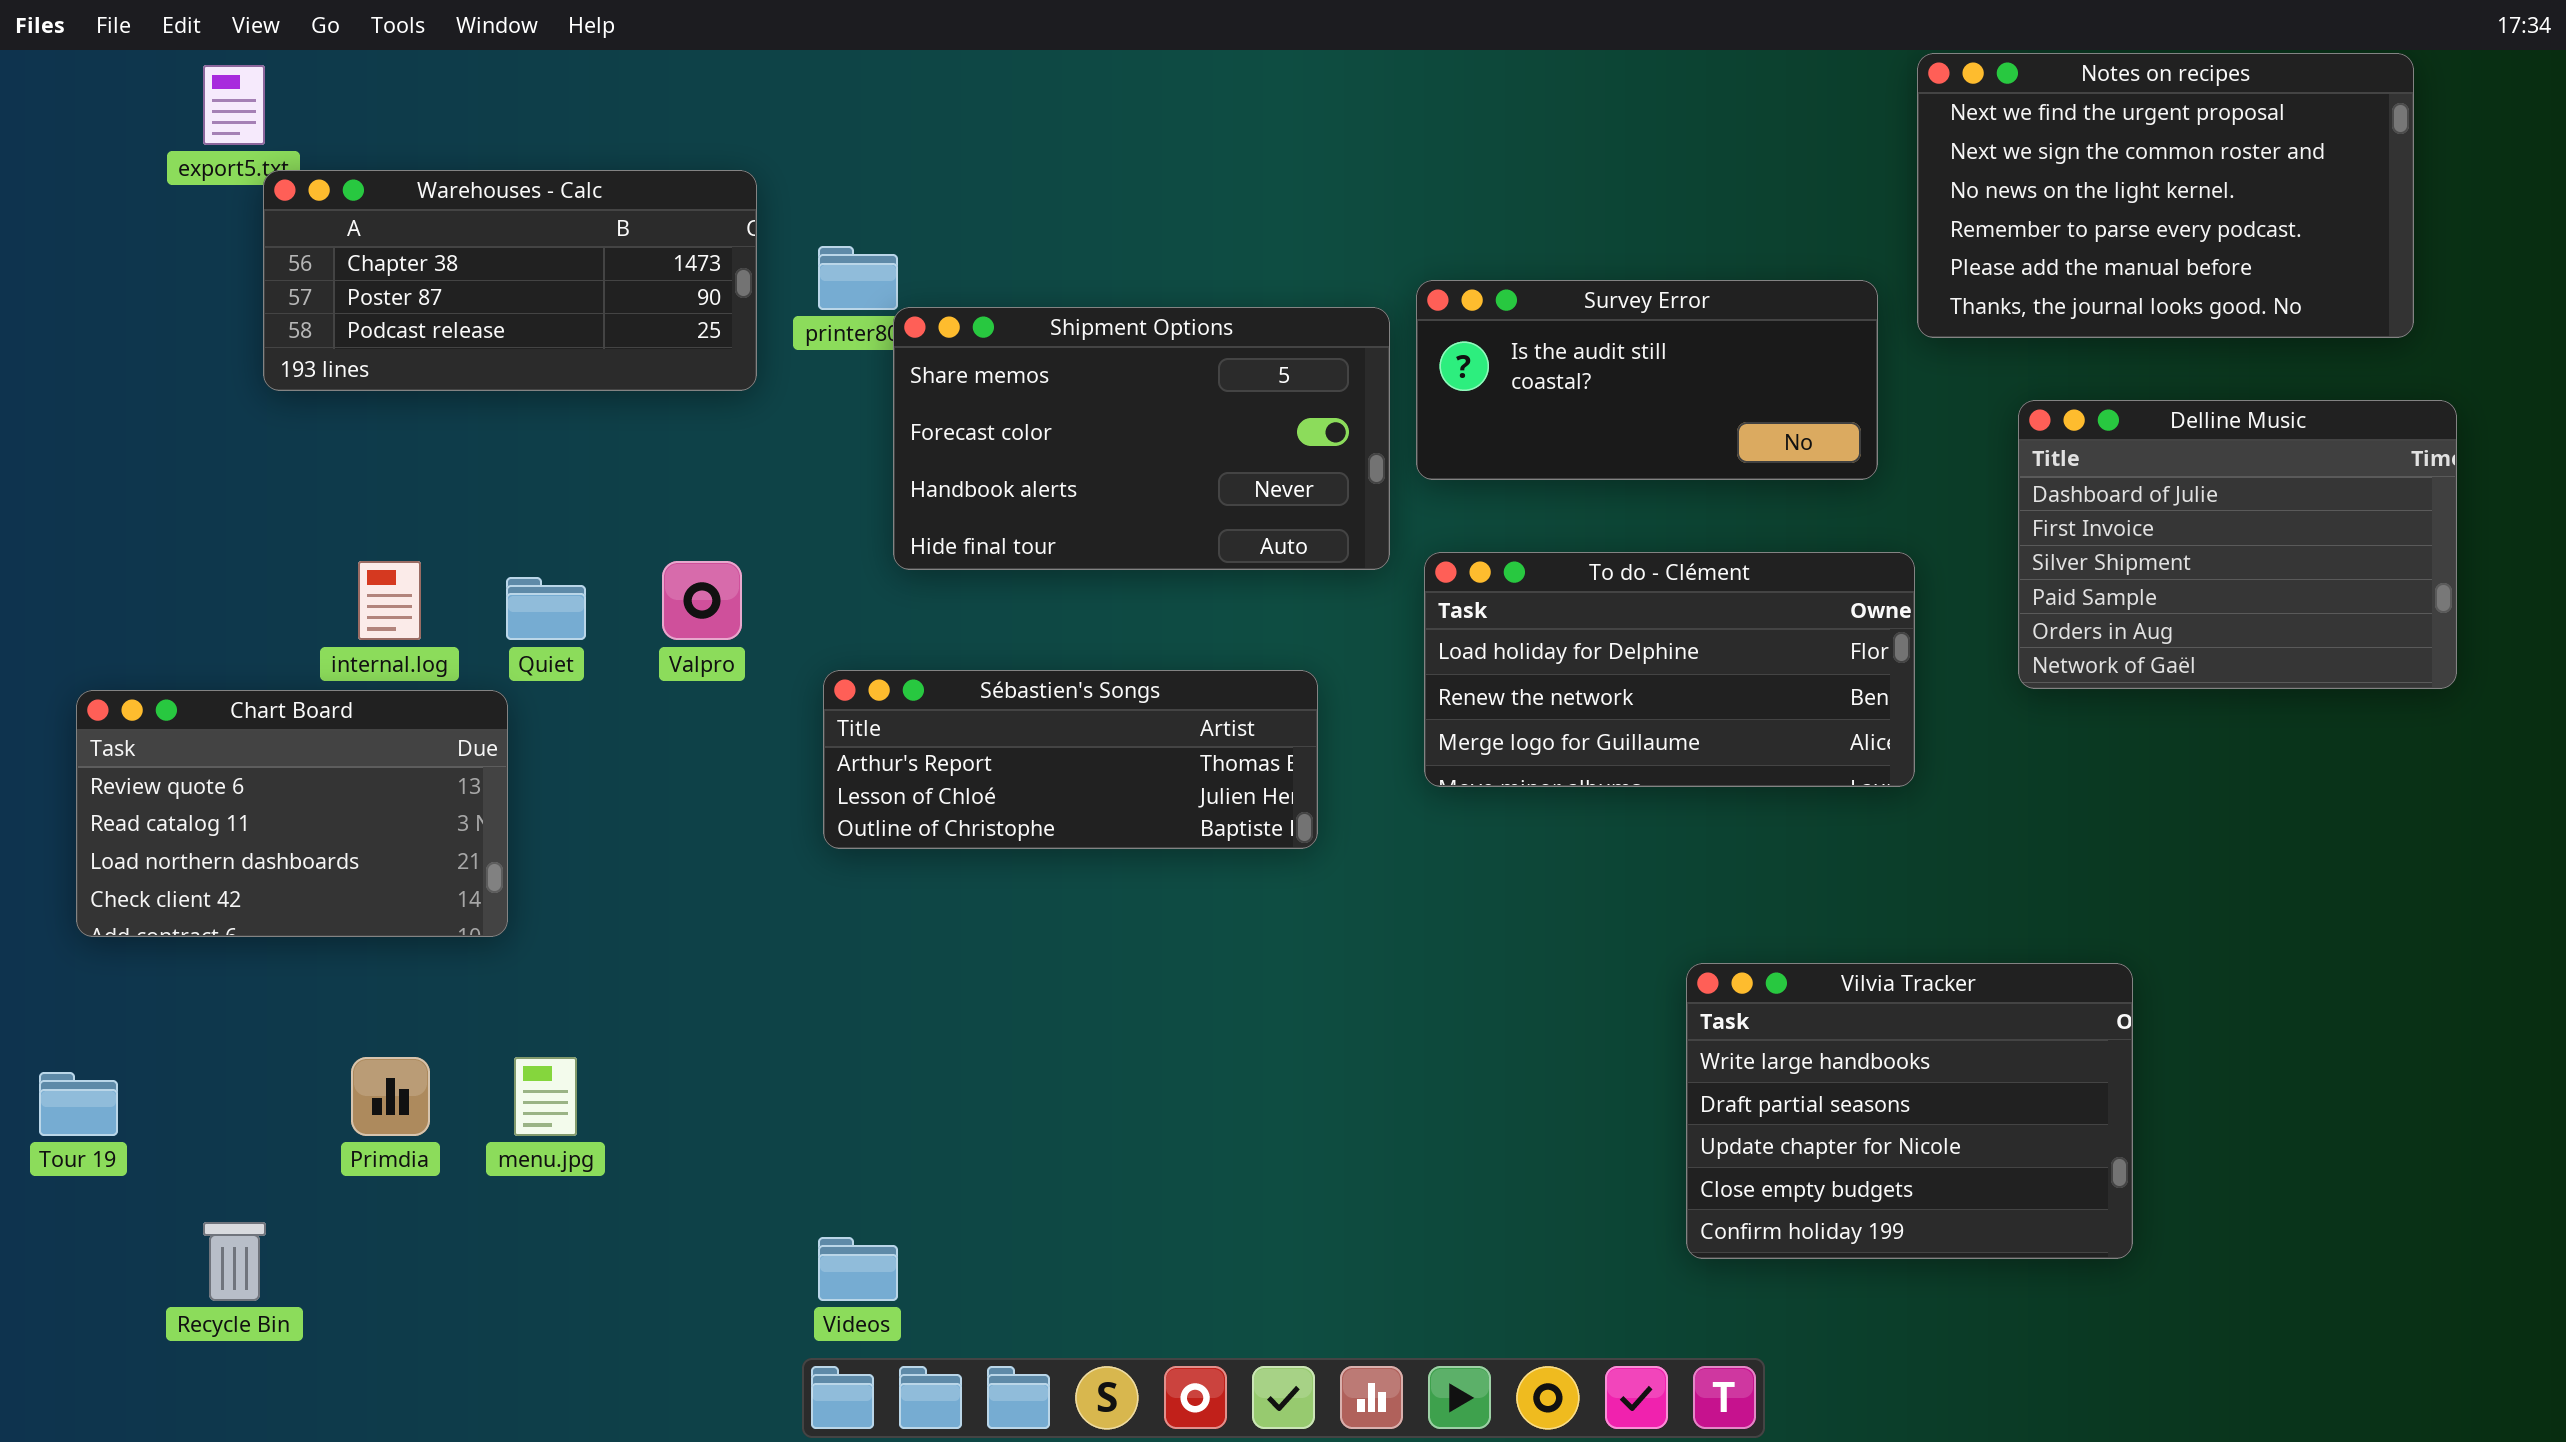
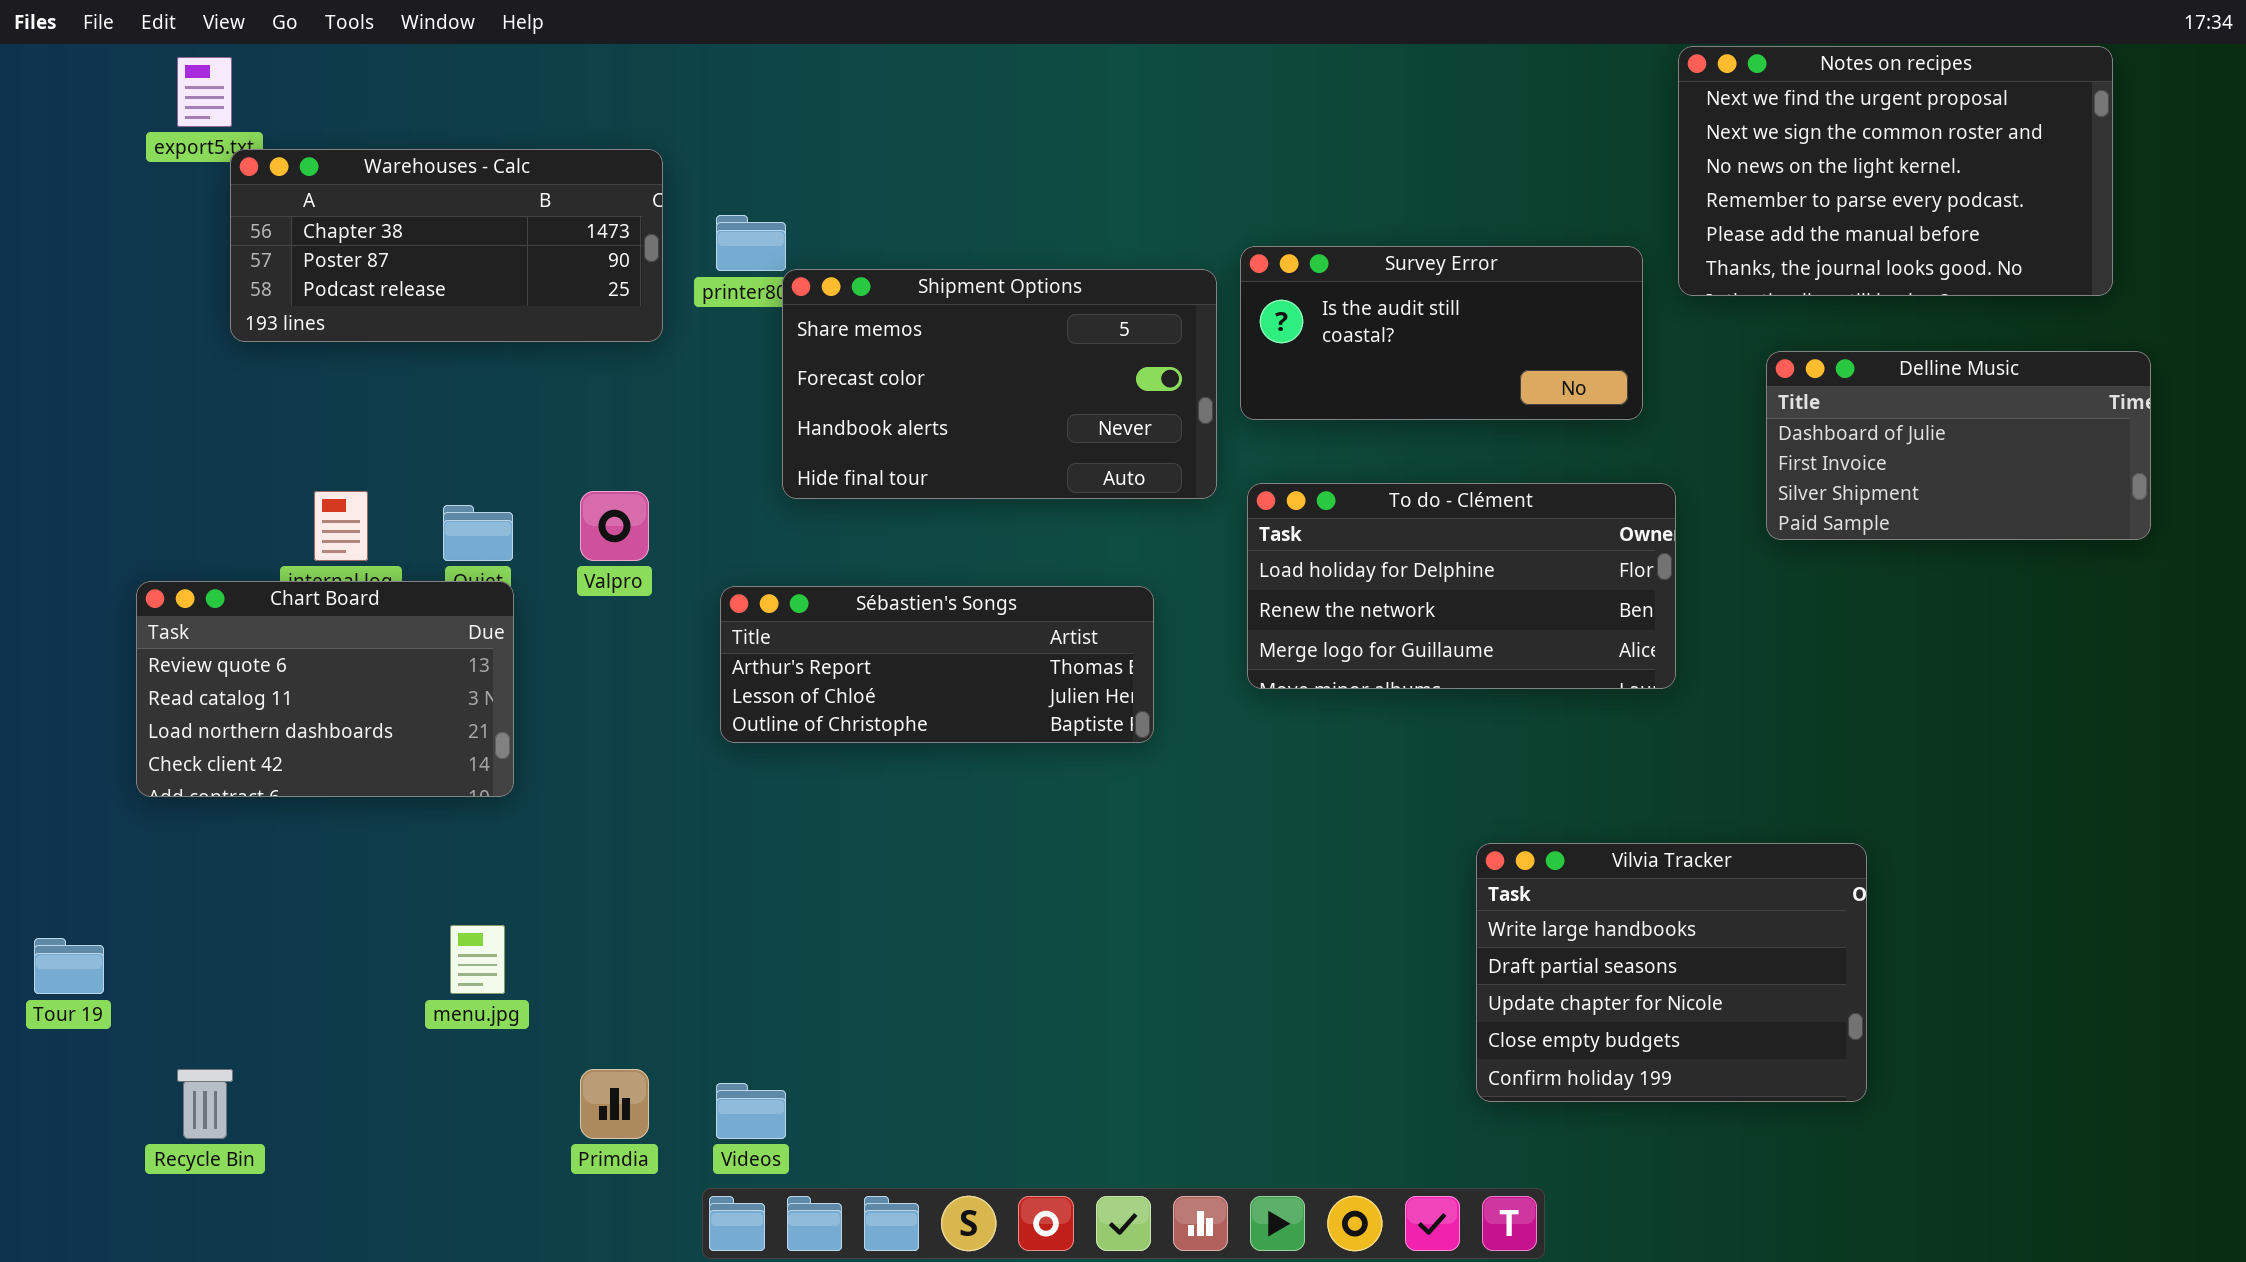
Delline Music: [2018,400,2457,689] -> [1766,351,2151,540], resized
Chart Board: [76,690,508,937] -> [136,581,514,797], moved
Primdia: [351,1057,430,1136] -> [580,1069,649,1139], moved

